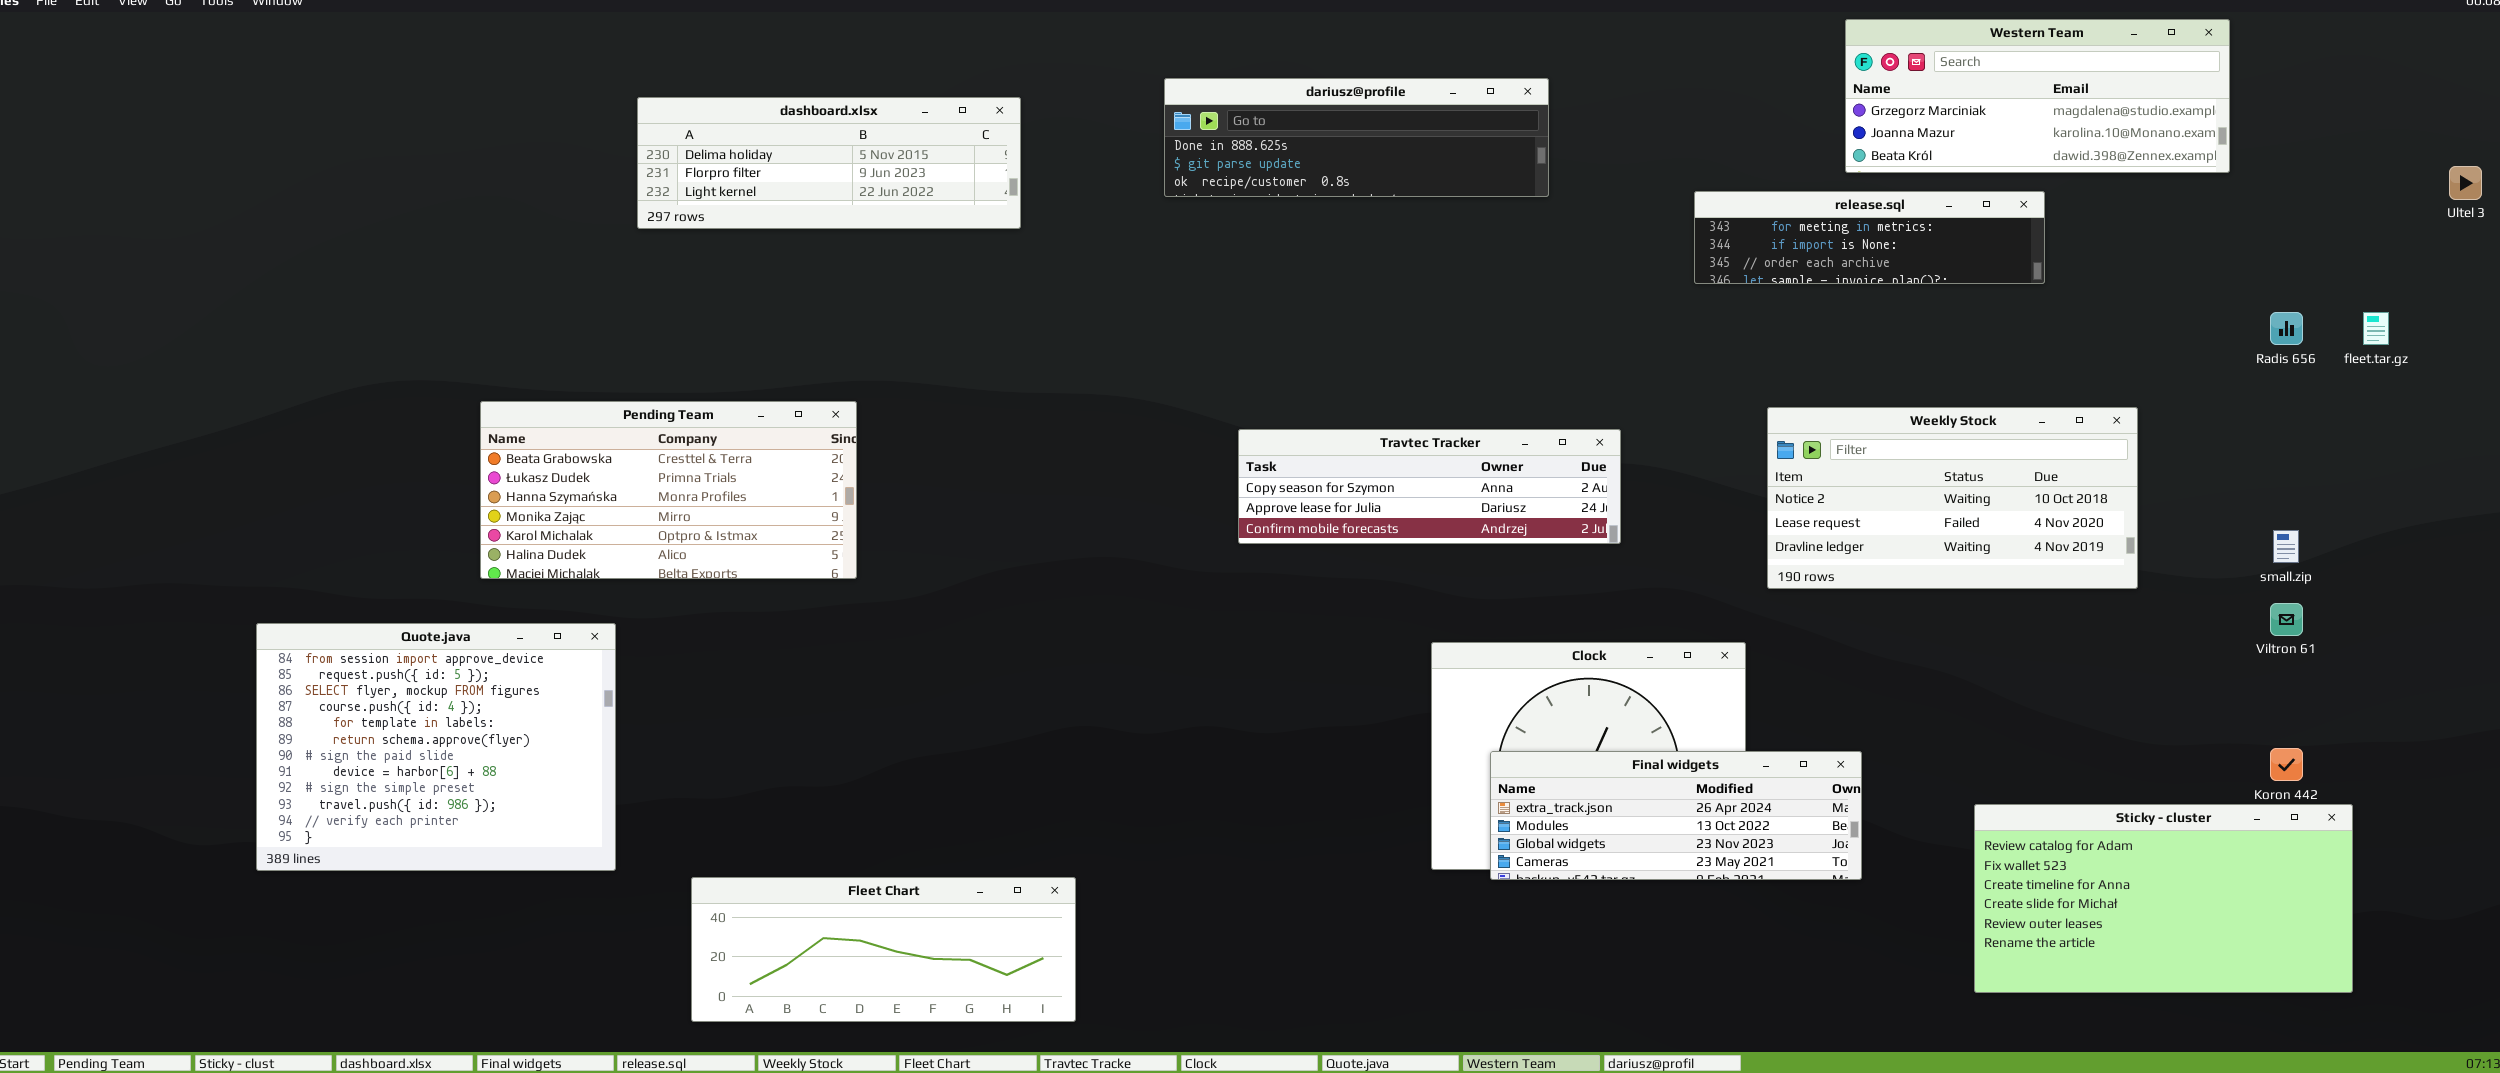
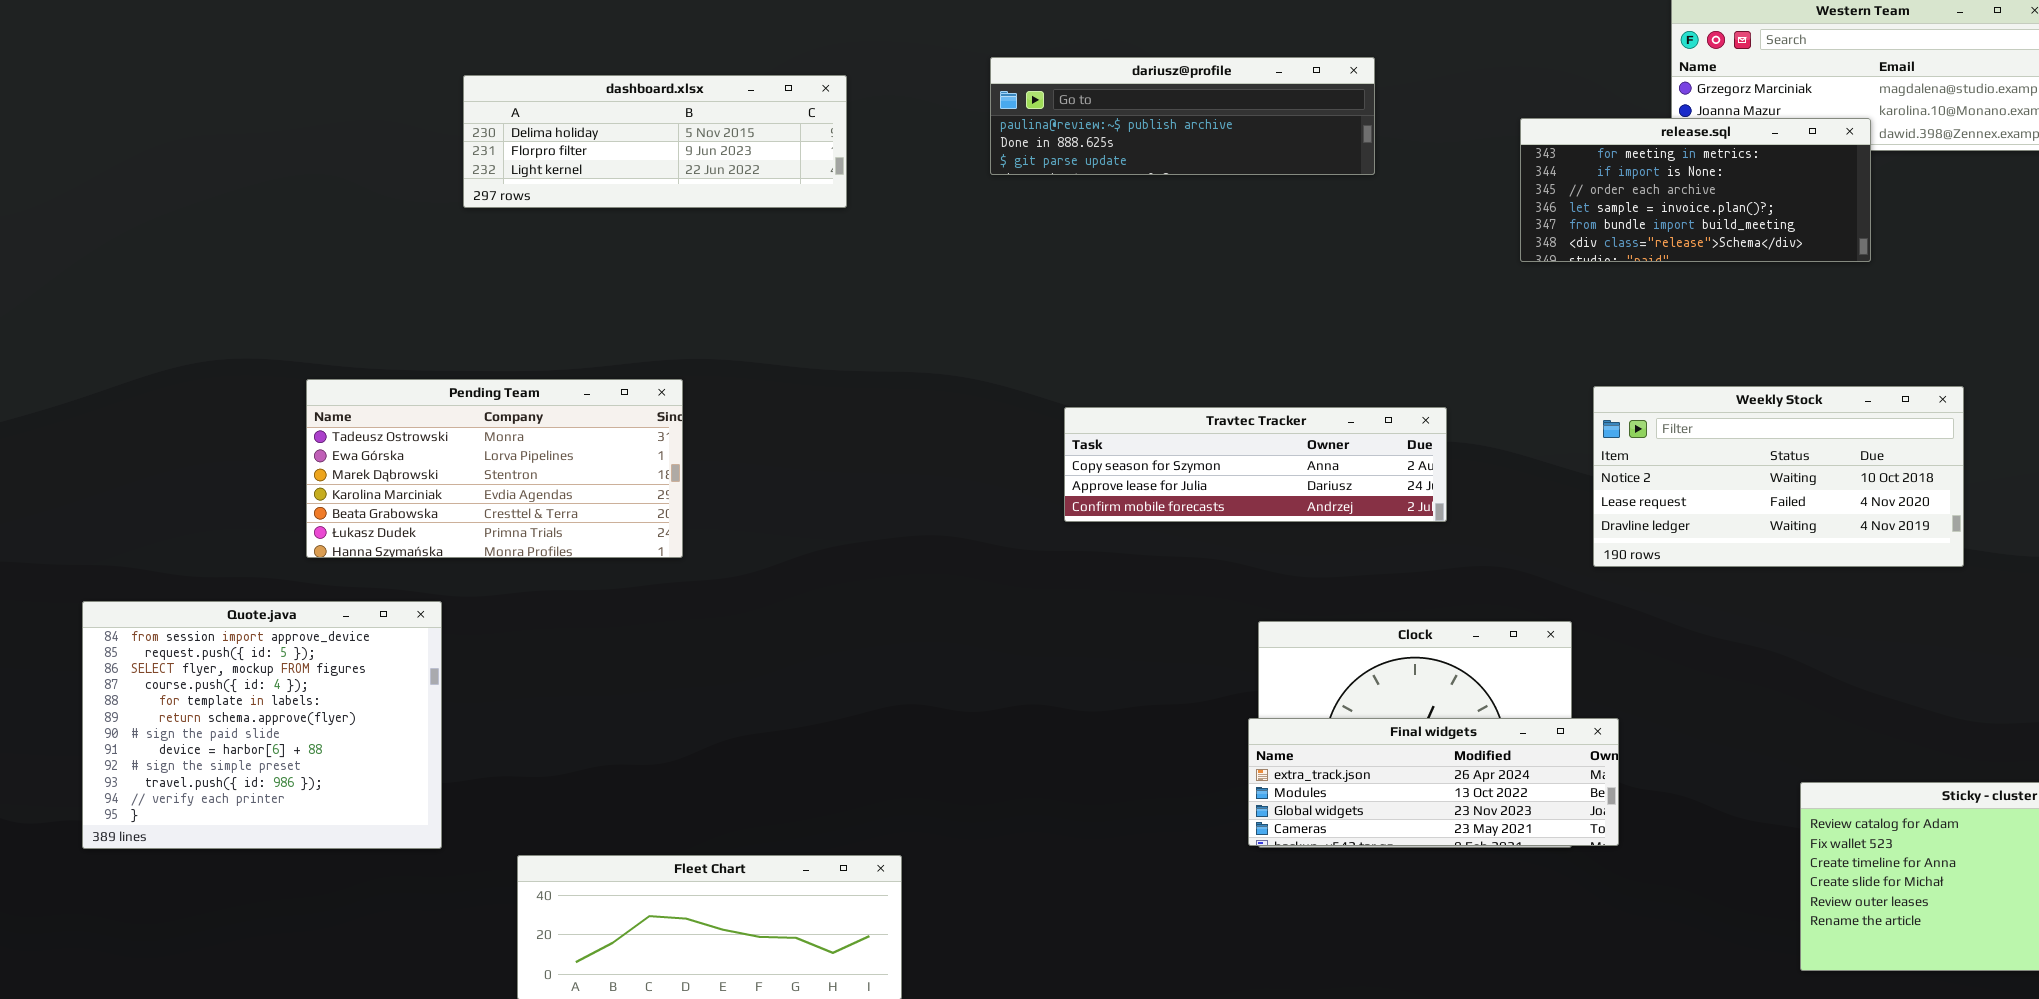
dariusz@profile: [1164,78,1549,197] -> [990,57,1375,175], scrolled up 1 row
release.sql: [1694,191,2045,284] -> [1520,118,1871,262], resized
Pending Team: [480,401,857,579] -> [306,379,683,558], scrolled up 4 rows
Final widgets: [1490,751,1862,880] -> [1248,718,1619,846], moved

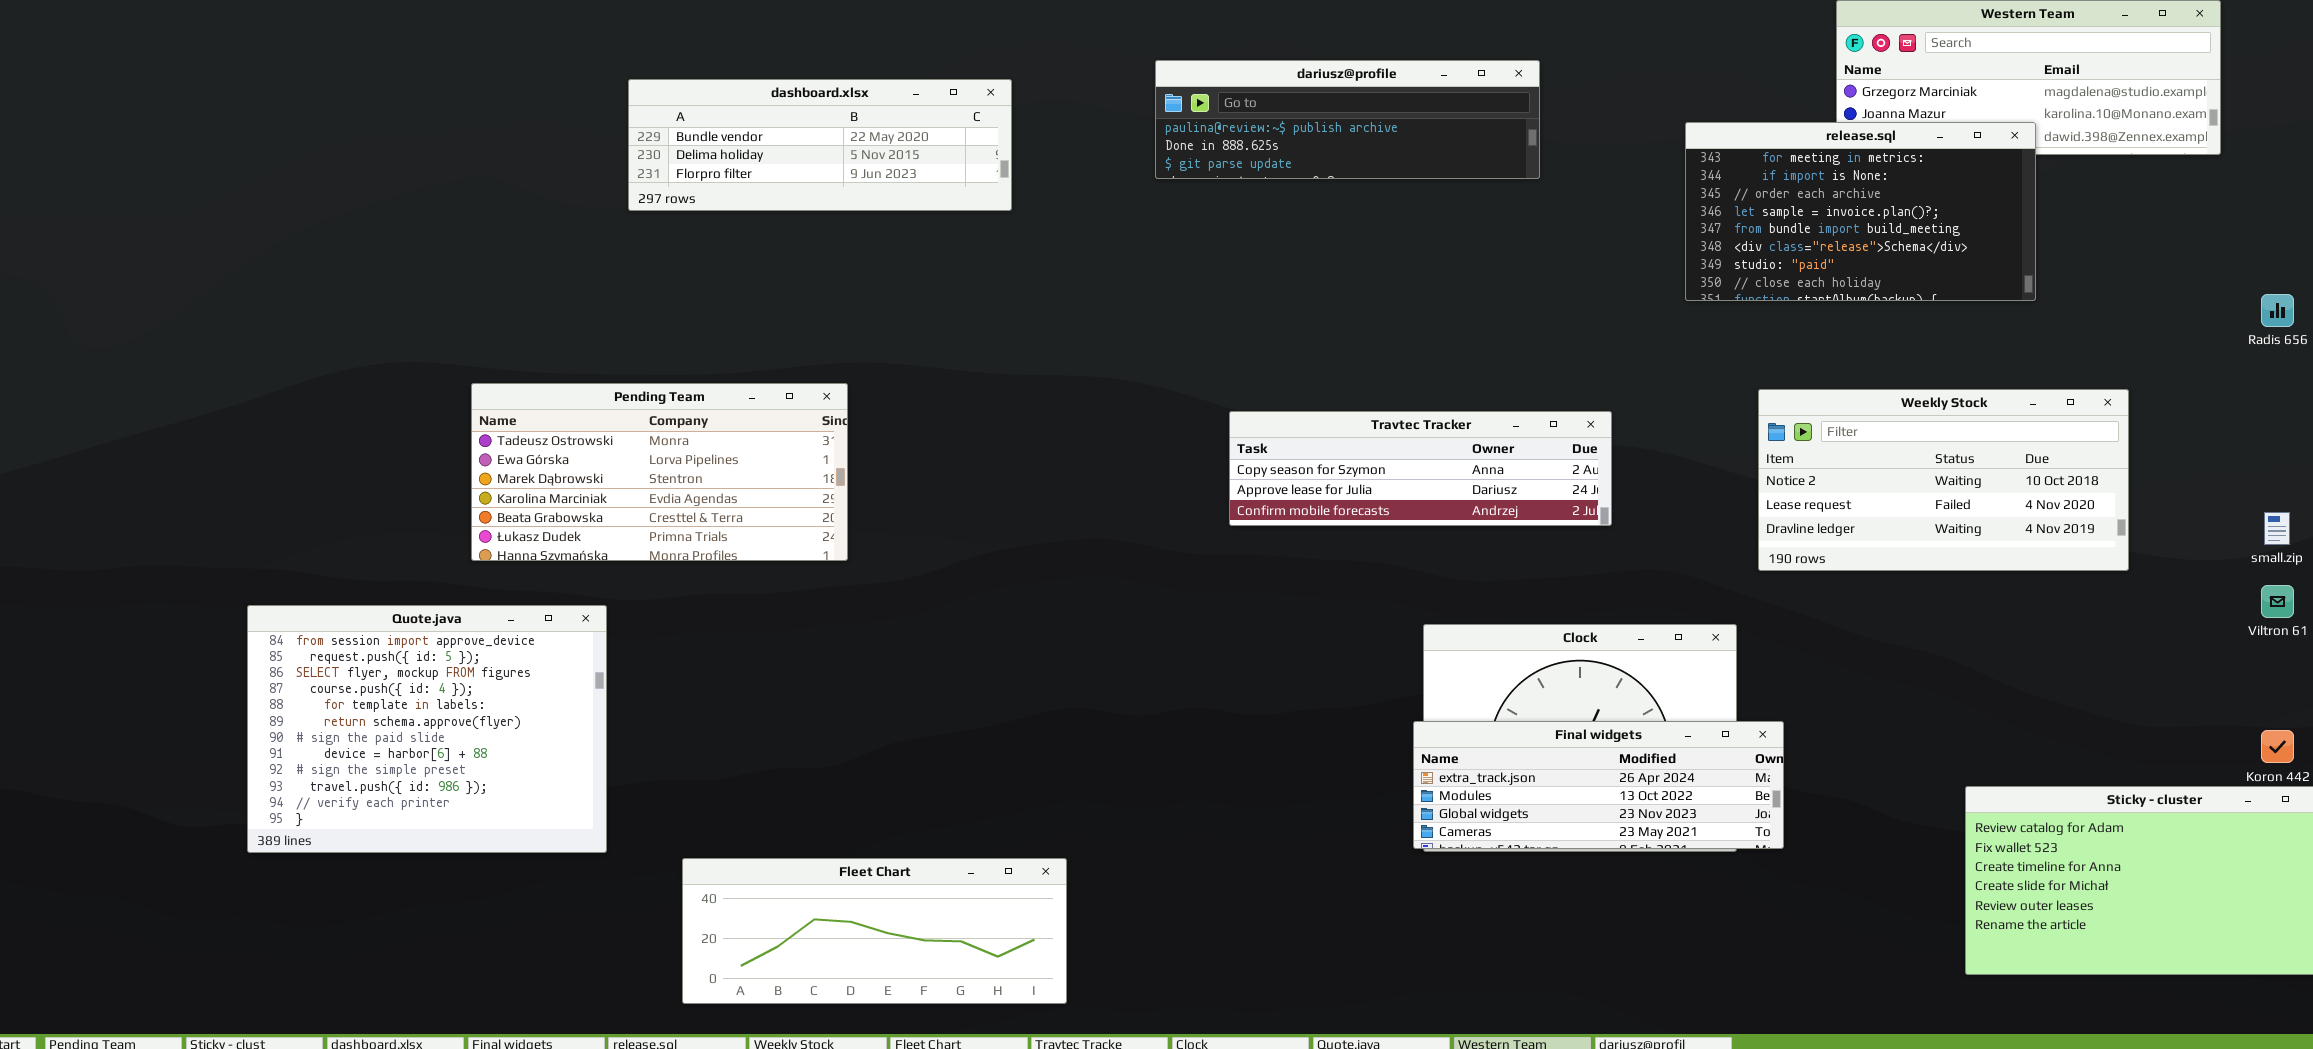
dashboard.xlsx: [463,75,847,208] -> [628,79,1012,211], scrolled up 1 row
release.sql: [1520,118,1871,262] -> [1685,122,2036,301], resized

